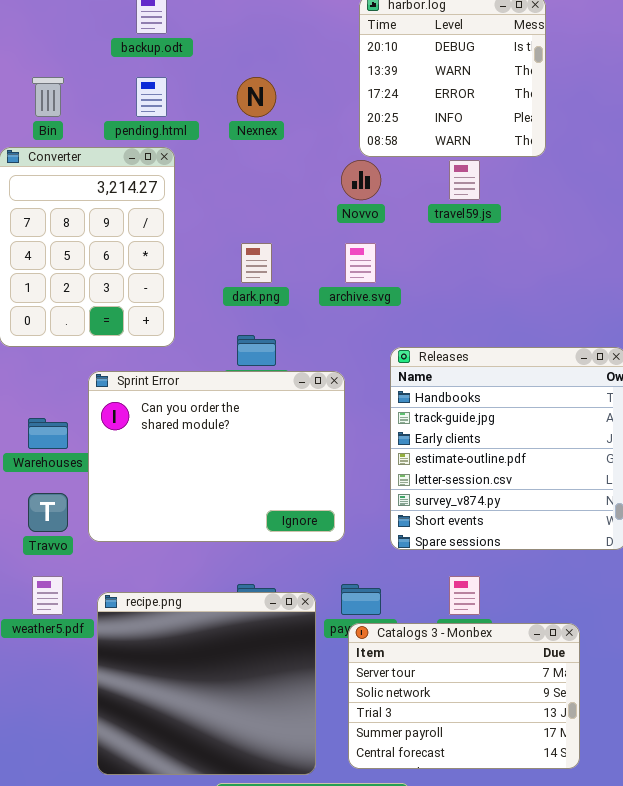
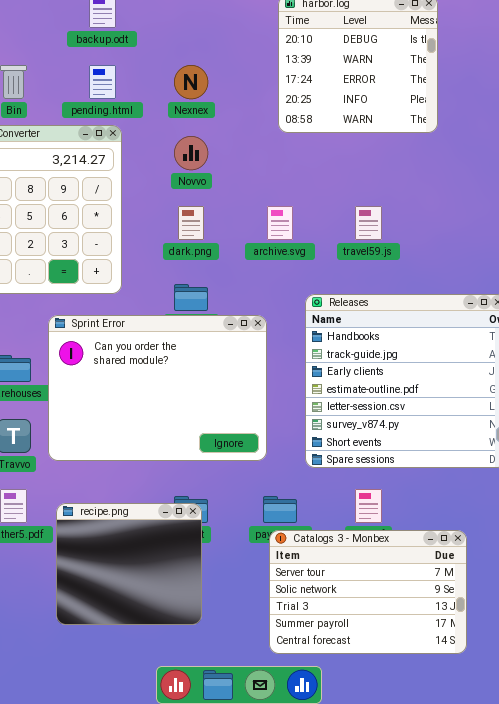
Novvo: [341,160,381,200] -> [174,136,208,170], moved
travel59.js: [449,160,480,200] -> [355,206,382,240], moved
recipe.png: [97,592,316,775] -> [56,503,202,625], resized

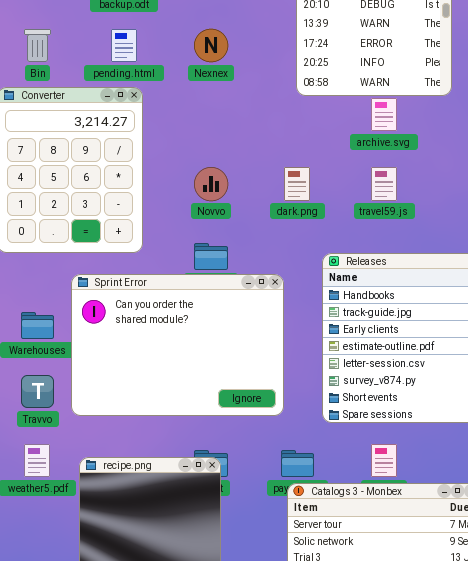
Novvo: [174,136,208,170] -> [194,167,228,201], moved
dark.png: [178,206,204,240] -> [284,167,310,201], moved
archive.svg: [267,206,293,240] -> [371,98,397,131], moved

